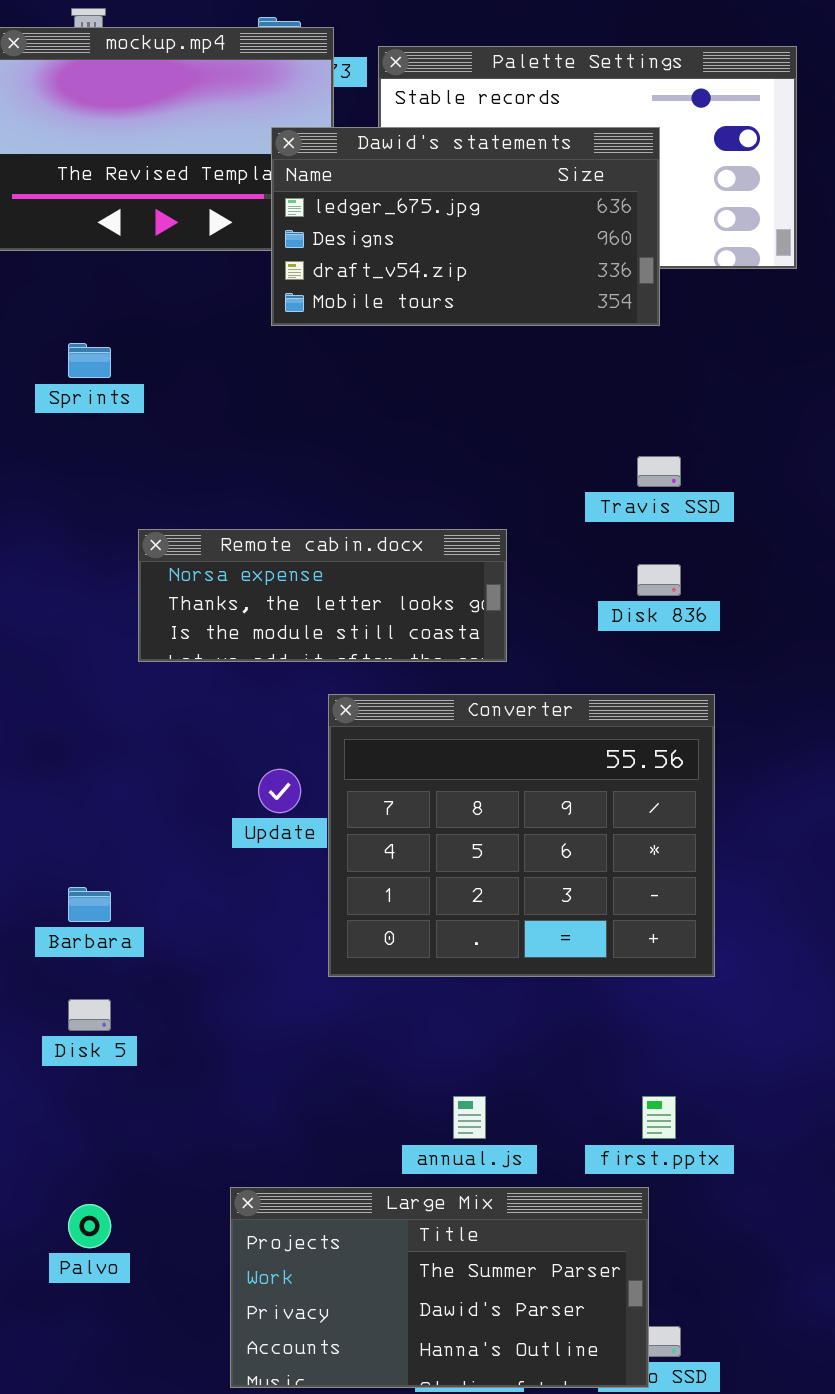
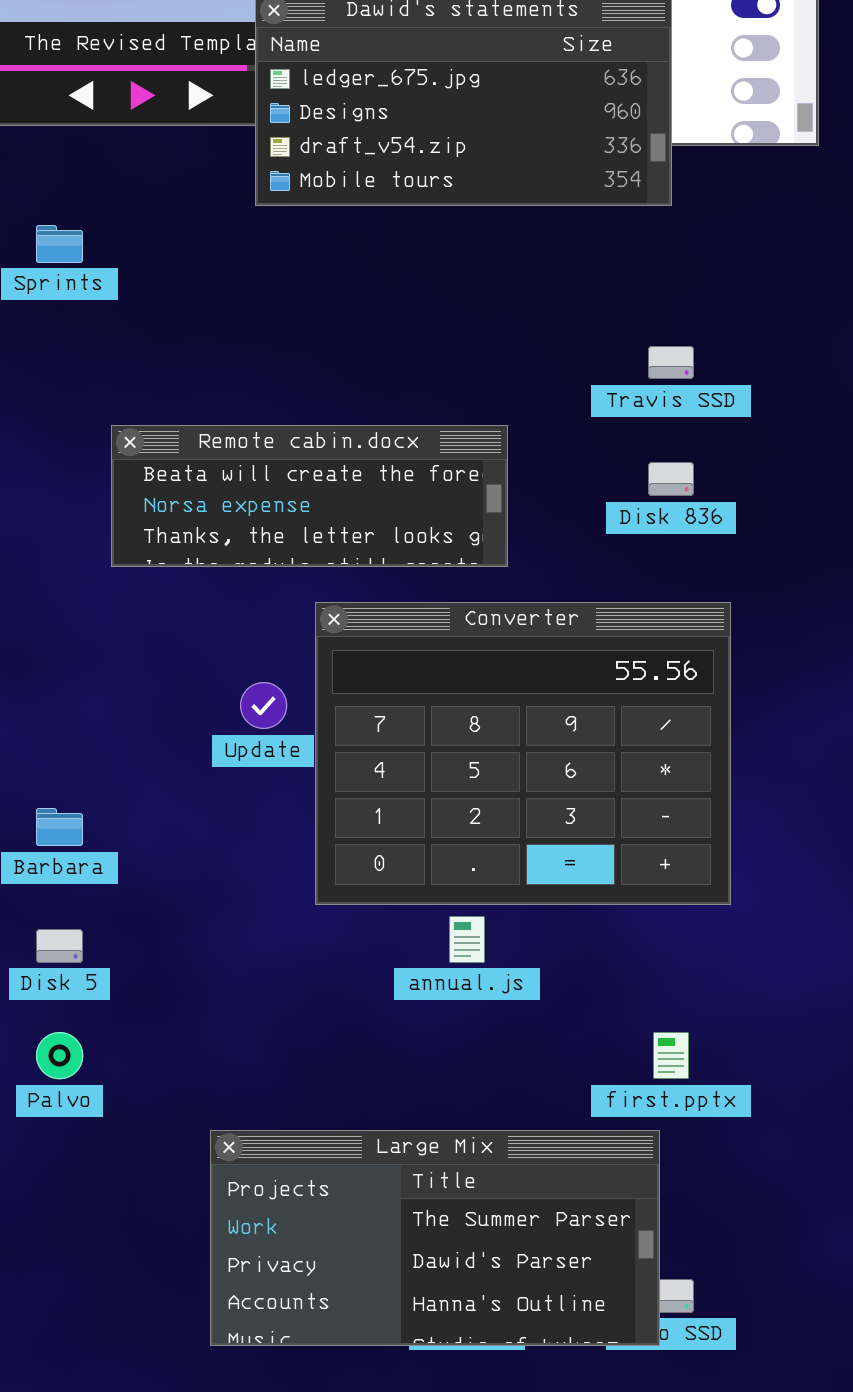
Remote cabin.docx: [138,529,507,662] -> [111,425,508,567], scrolled up 1 row
annual.js: [453,1096,486,1139] -> [449,916,485,963], moved
Palvo: [68,1204,111,1248] -> [36,1032,83,1079], moved

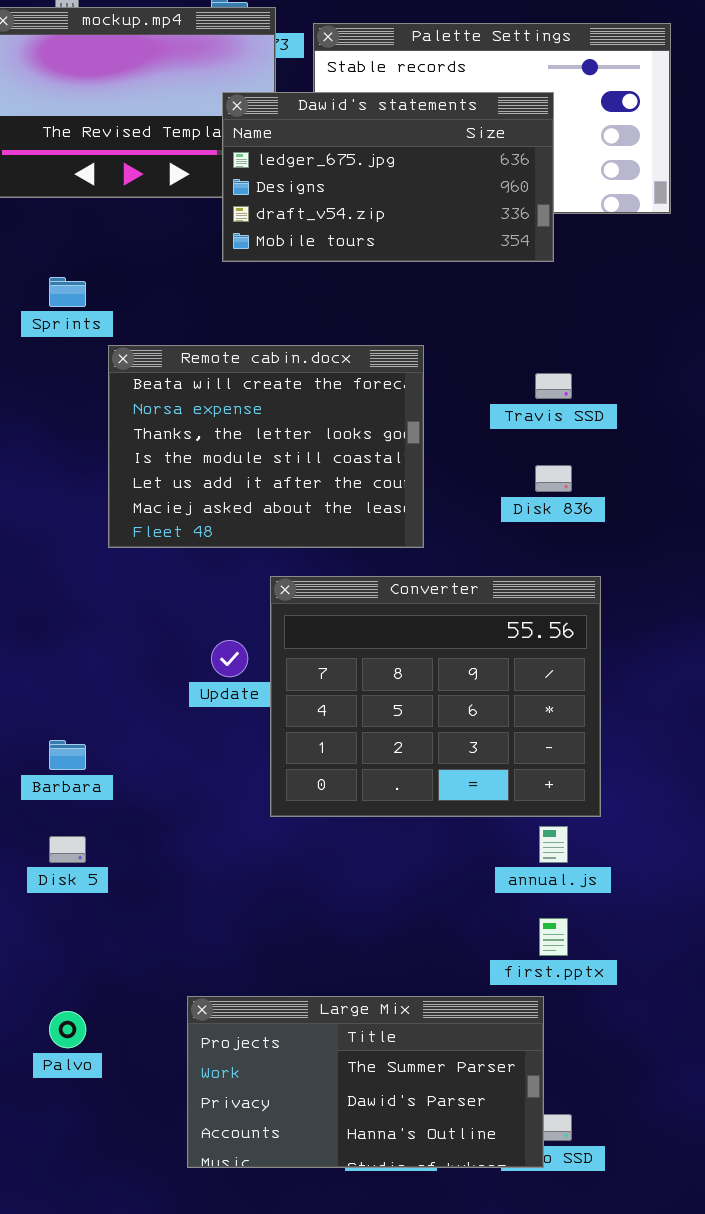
Remote cabin.docx: [111,425,508,567] -> [108,345,424,548], resized
annual.js: [449,916,485,963] -> [539,826,568,863], moved
Palvo: [36,1032,83,1079] -> [49,1011,86,1048], moved

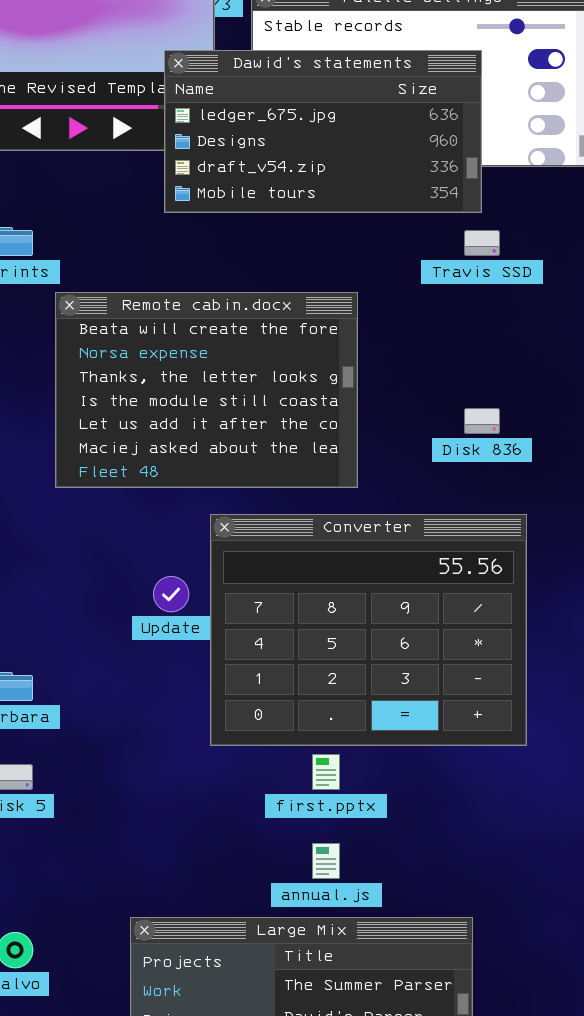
Travis SSD: [535,373,572,399] -> [464,230,500,256], moved
annual.js: [539,826,568,863] -> [312,843,340,879], moved
first.pptx: [539,918,568,956] -> [312,754,340,790], moved

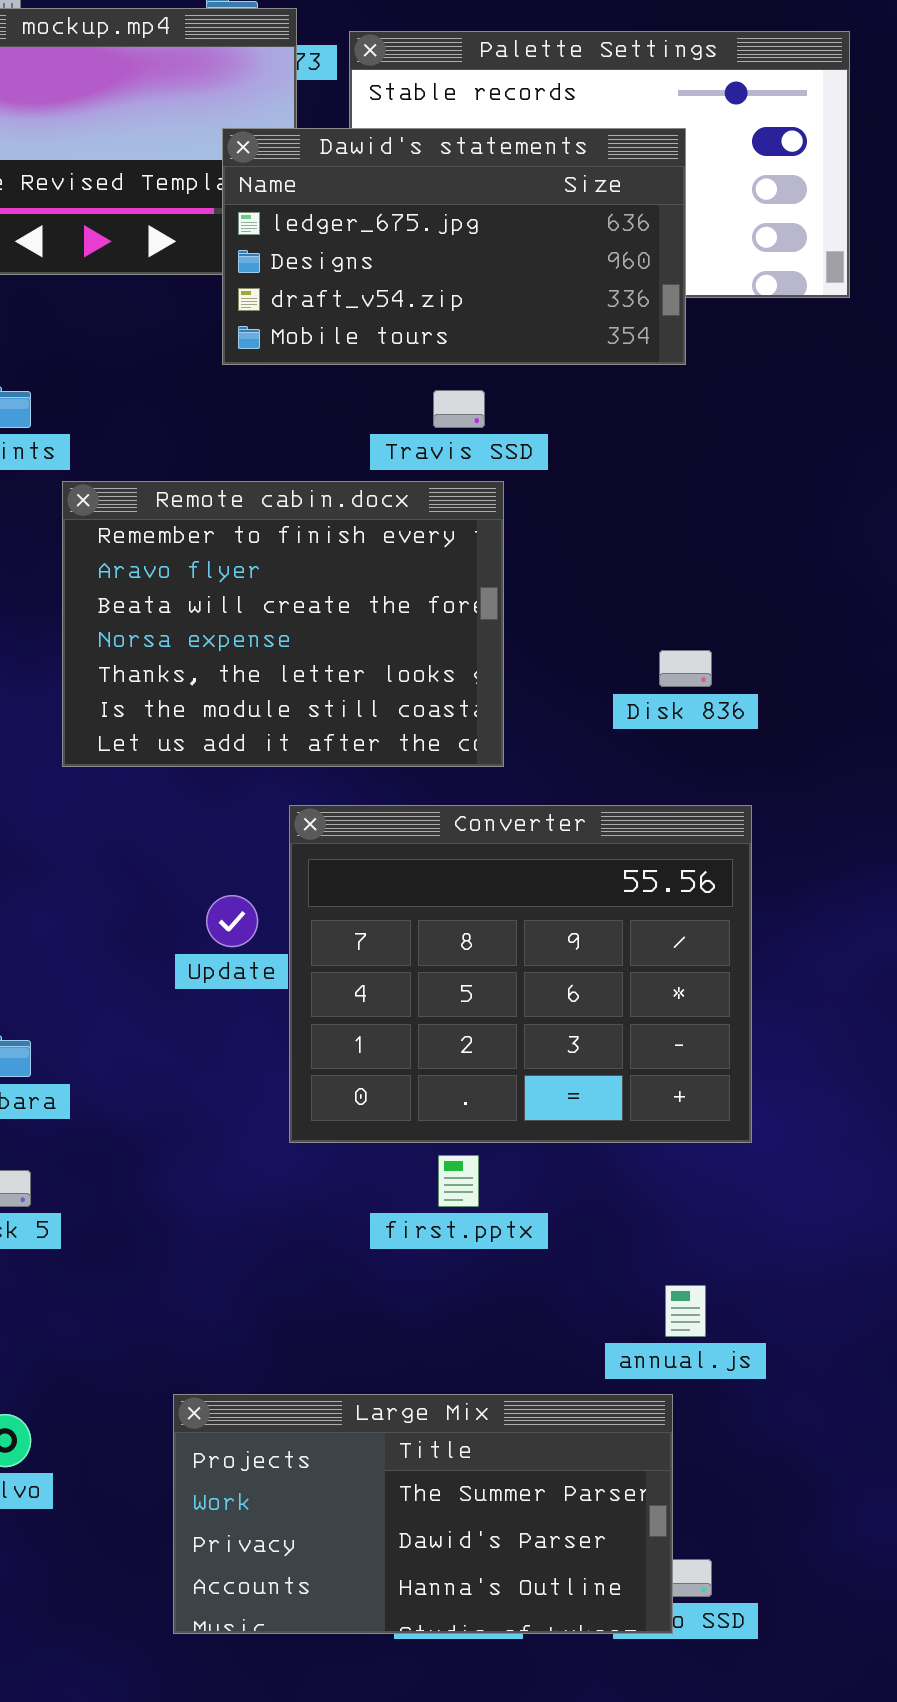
Travis SSD: [464,230,500,256] -> [433,390,485,428], moved
Remote cabin.docx: [55,292,358,488] -> [62,481,504,767], scrolled up 2 rows
annual.js: [312,843,340,879] -> [665,1285,706,1337], moved

